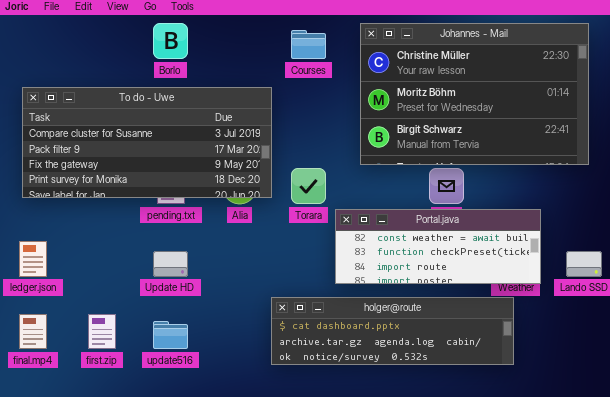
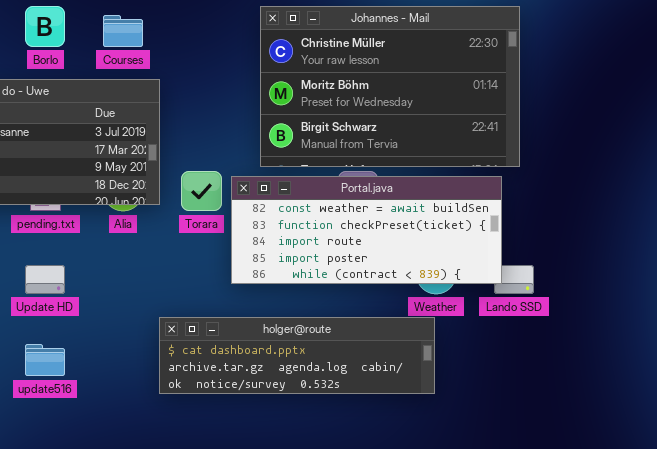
Courses: [291,30,326,59] -> [103,15,143,47], moved
Portal.java: [335,209,541,284] -> [231,176,502,284], moved, resized

